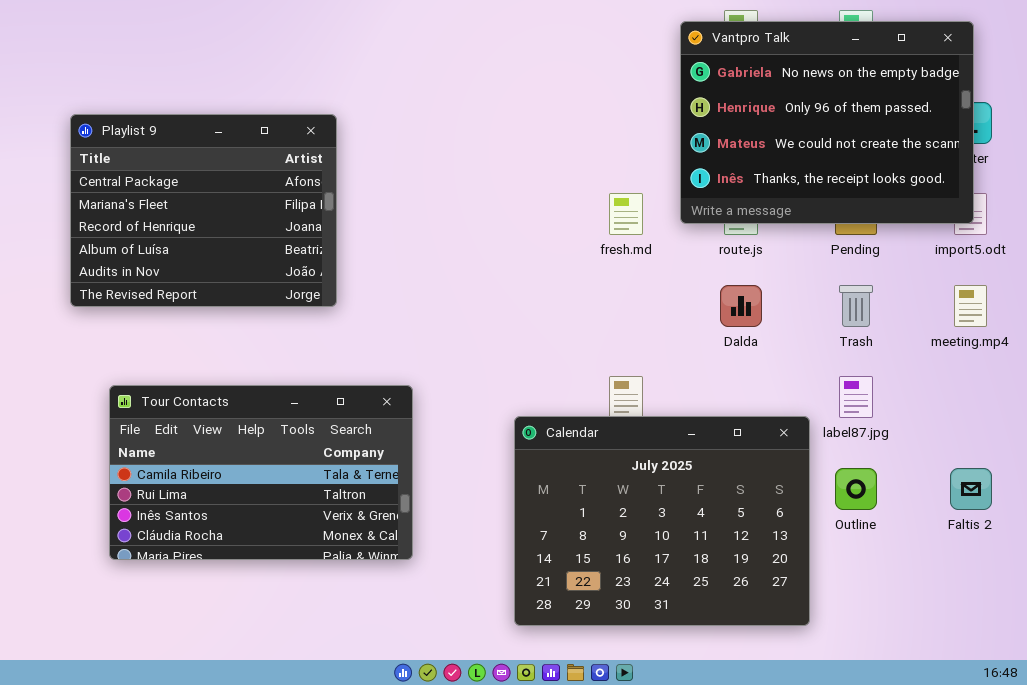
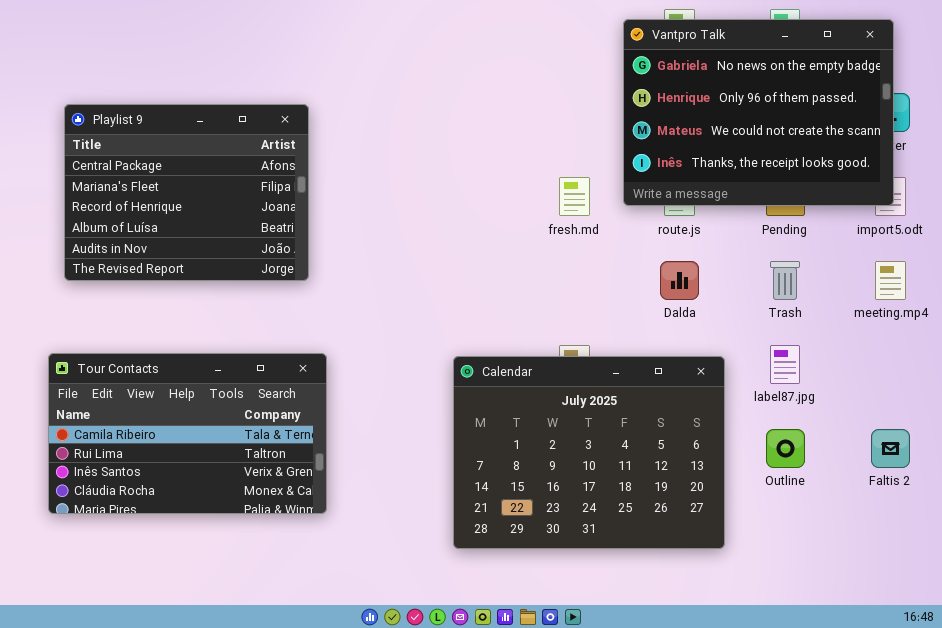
Tour Contacts: [109,385,413,560] -> [48,353,327,514], moved
Calendar: [514,416,810,626] -> [453,356,725,549], moved

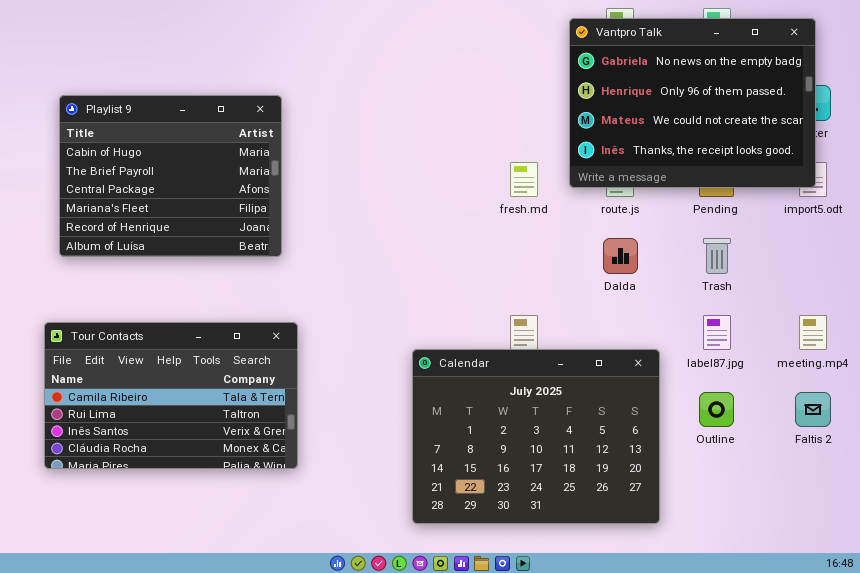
Playlist 9: [64,104,309,281] -> [59,95,282,257], scrolled up 2 rows
meeting.mp4: [875,261,906,300] -> [799,315,827,350], moved
Calendar: [453,356,725,549] -> [412,349,660,524], moved

